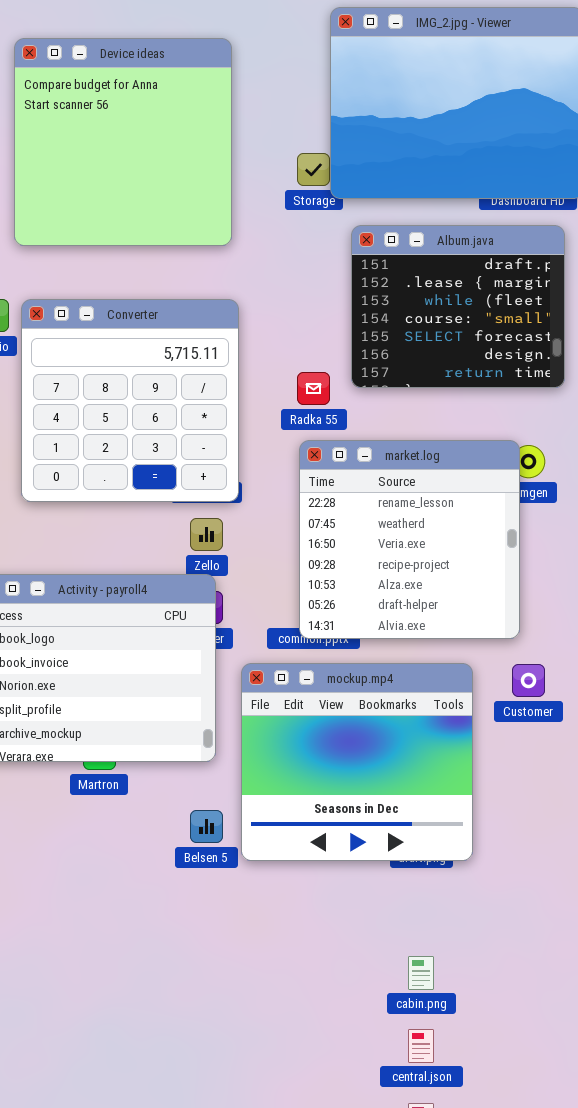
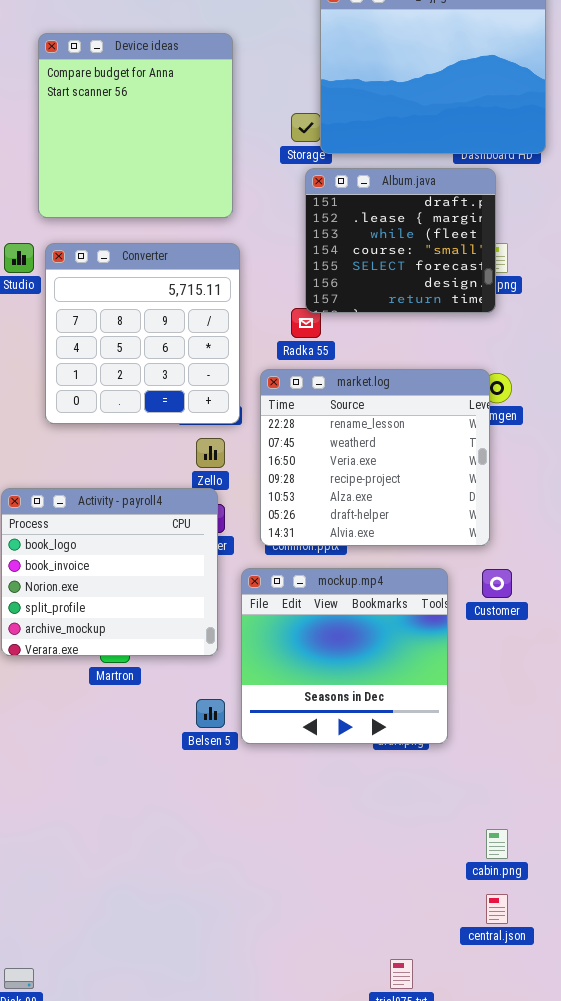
Device ideas: [14,38,232,246] -> [38,33,233,218], moved
Album.java: [351,225,565,388] -> [305,168,496,313], moved
market.log: [299,440,520,639] -> [260,369,490,546], resized
cabin.png: [408,956,434,990] -> [486,829,508,859], moved
central.json: [408,1029,434,1063] -> [486,894,508,924], moved

